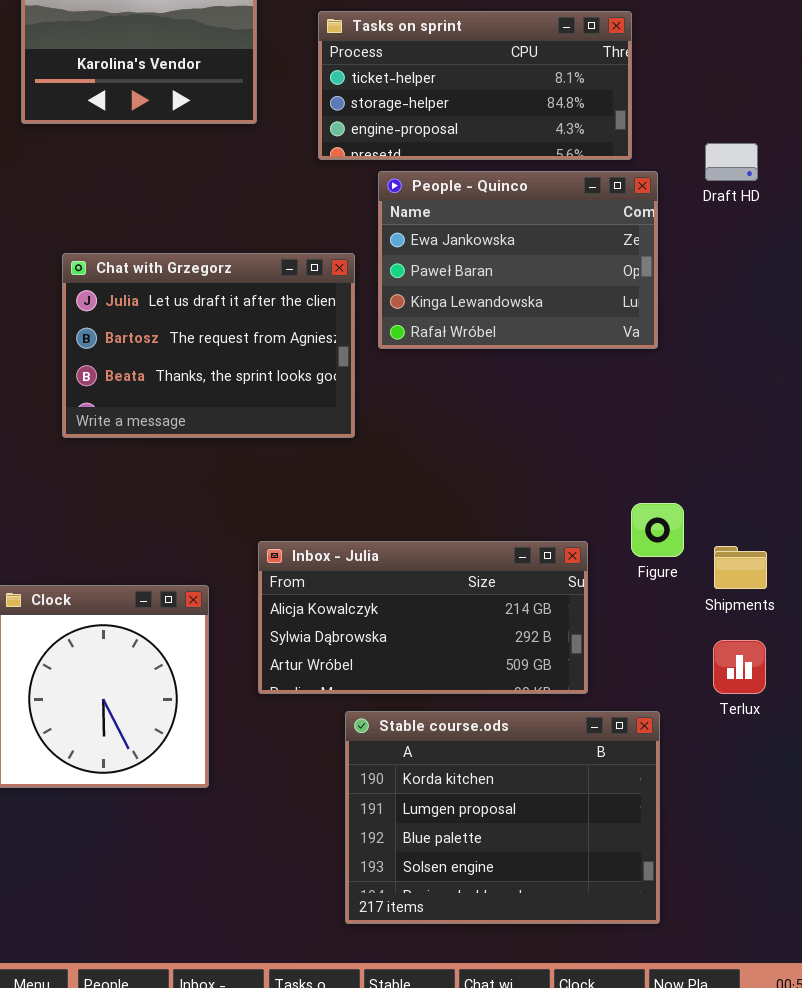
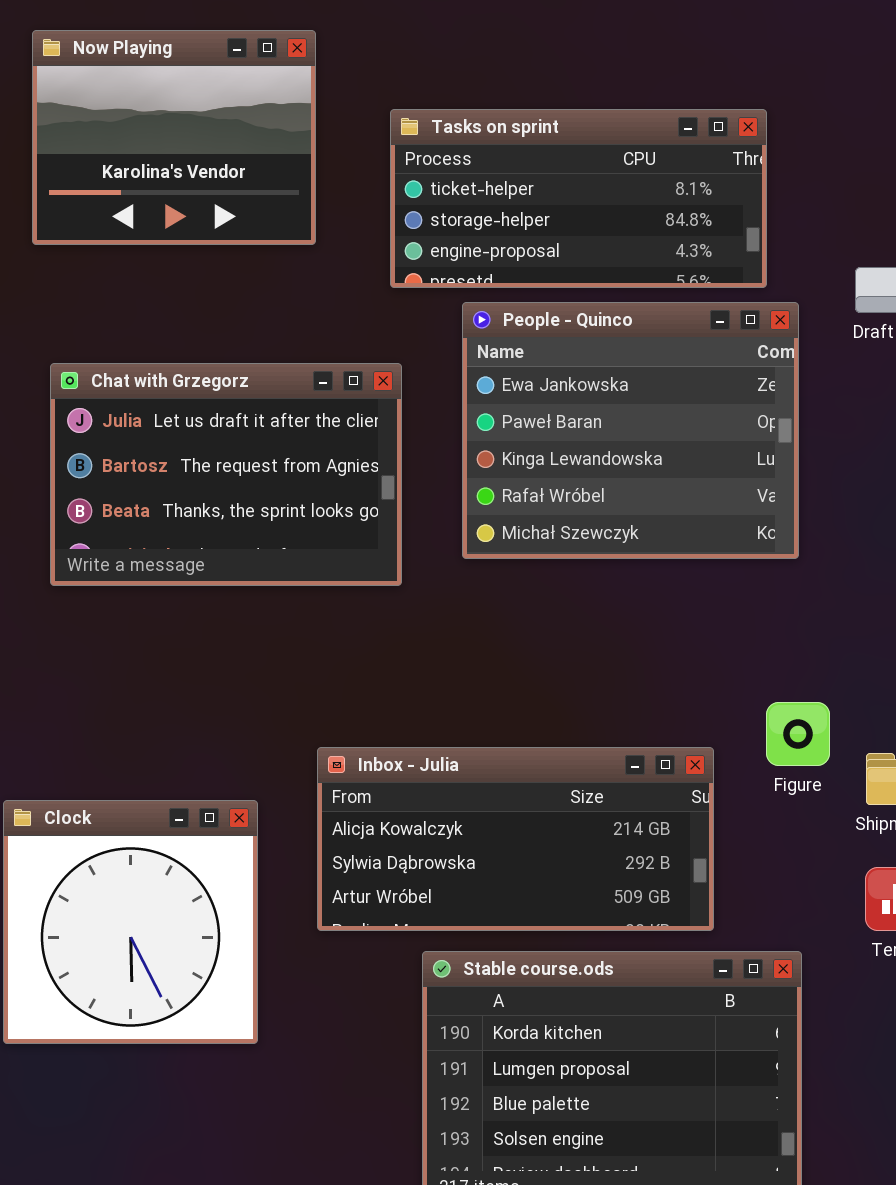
People - Quinco: [378,171,658,349] -> [462,302,799,559], resized
Chat with Grzegorz: [62,253,355,438] -> [50,363,402,586], moved

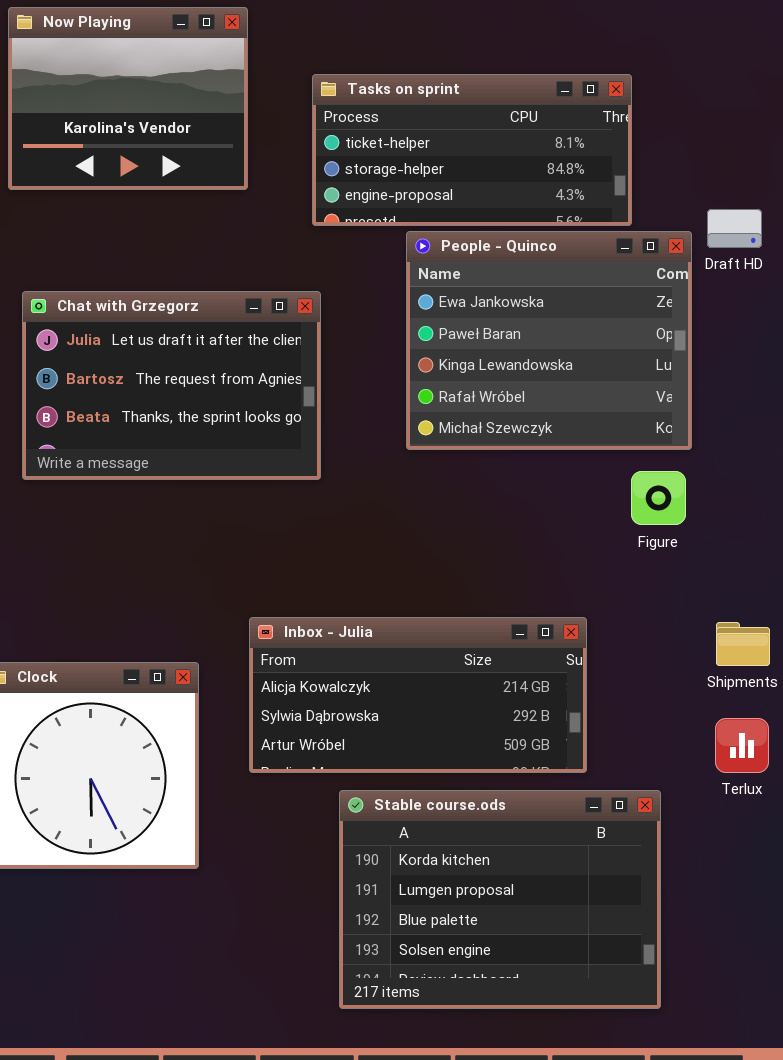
People - Quinco: [462,302,799,559] -> [406,231,692,450], moved
Figure: [766,702,830,766] -> [631,471,686,525], moved

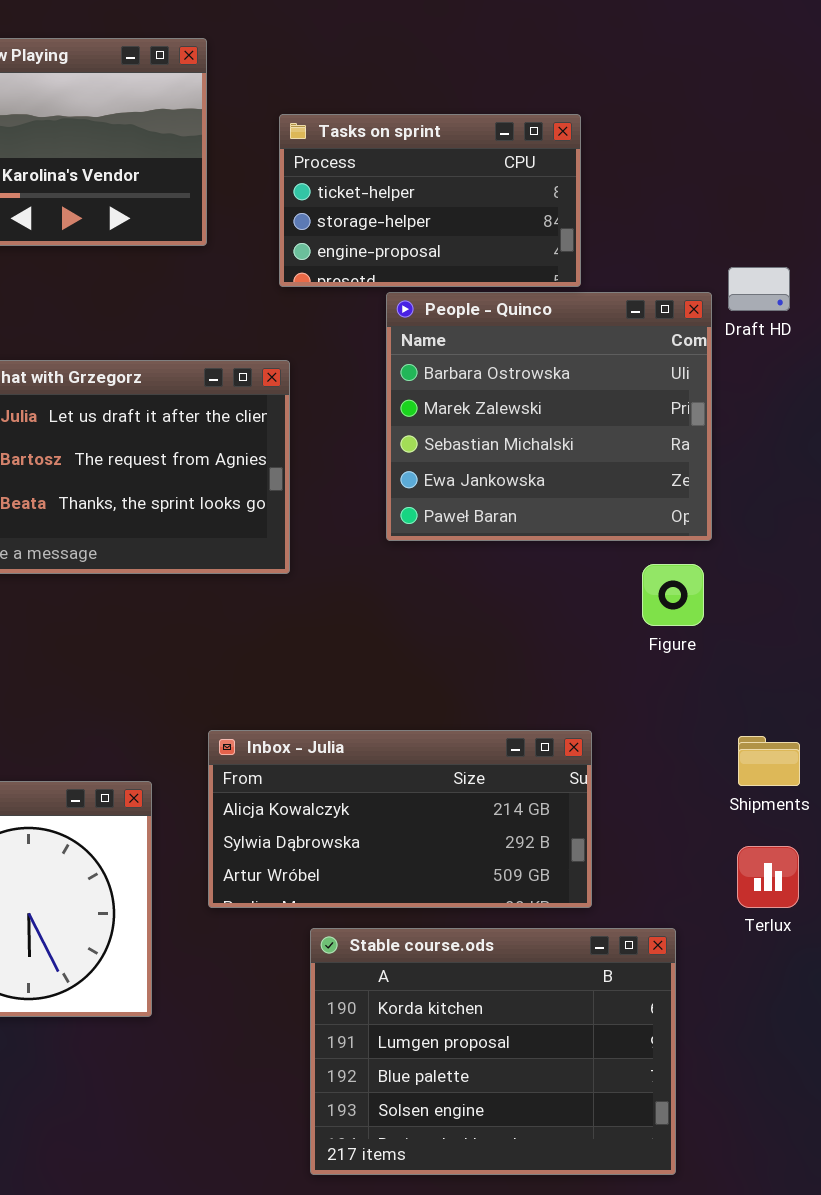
Tasks on sprint: [312,74,632,226] -> [279,114,581,287], resized
People - Quinco: [406,231,692,450] -> [386,292,712,541], scrolled up 3 rows

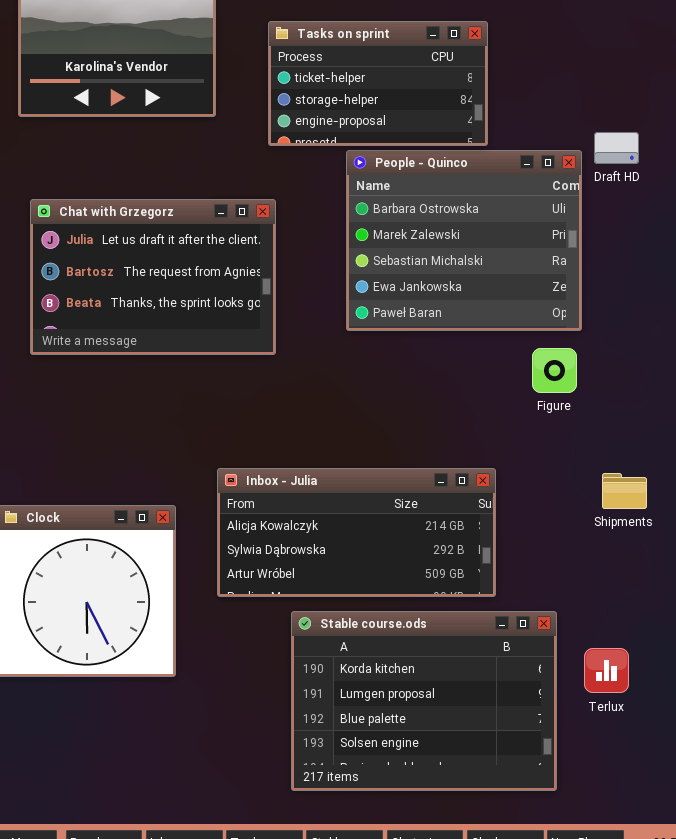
Terlux: [737,846,799,908] -> [584,648,629,693], moved

